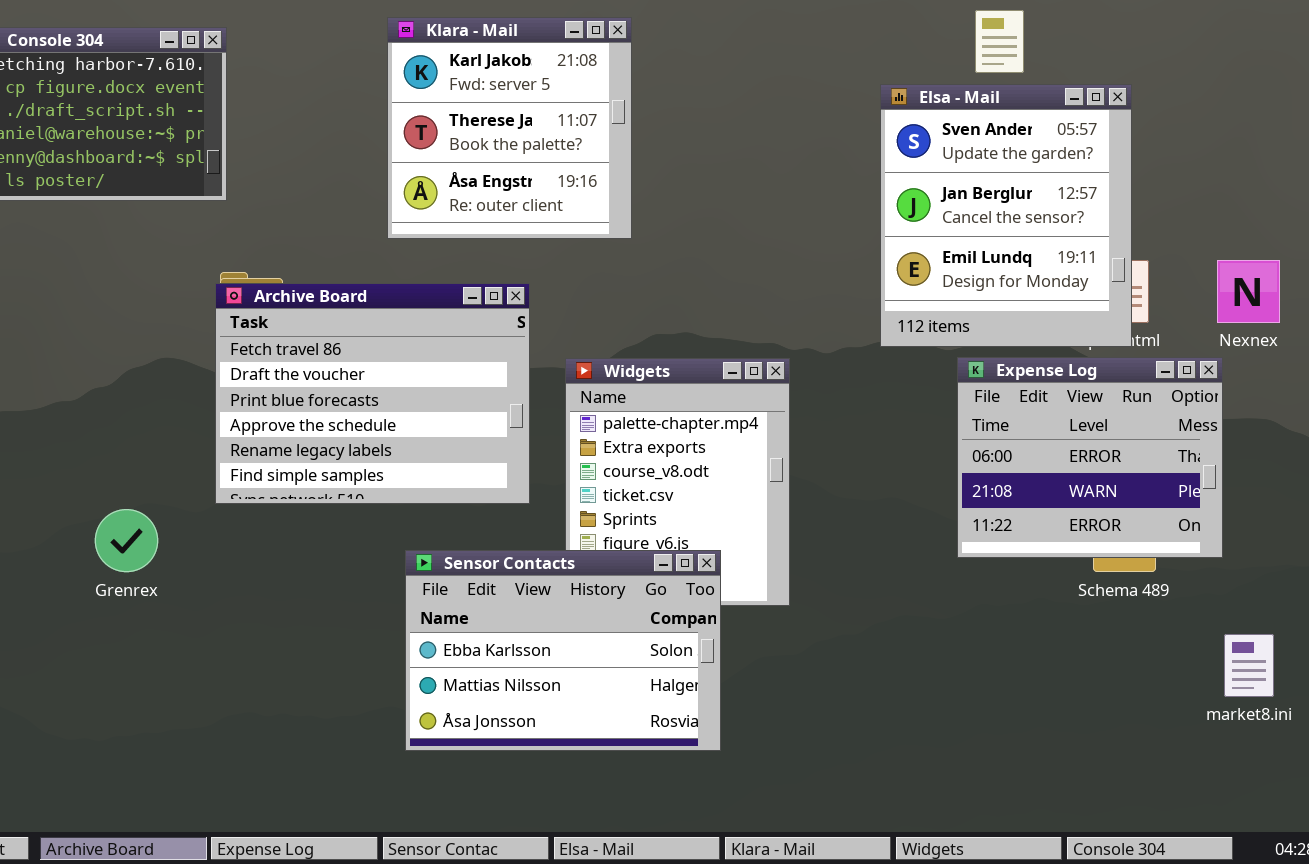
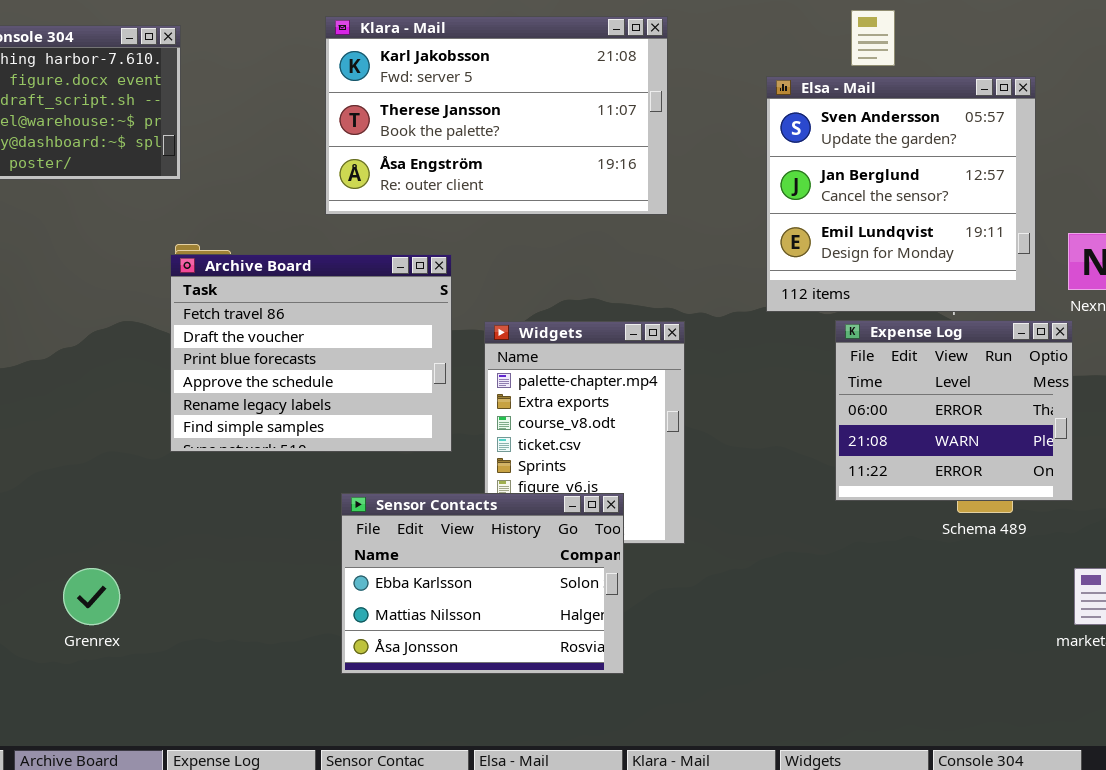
Klara - Mail: [387,17,632,239] -> [325,16,668,215], resized
Elsa - Mail: [880,84,1132,347] -> [766,76,1036,312], resized
Grenrex: [95,509,158,572] -> [63,568,120,625], moved

